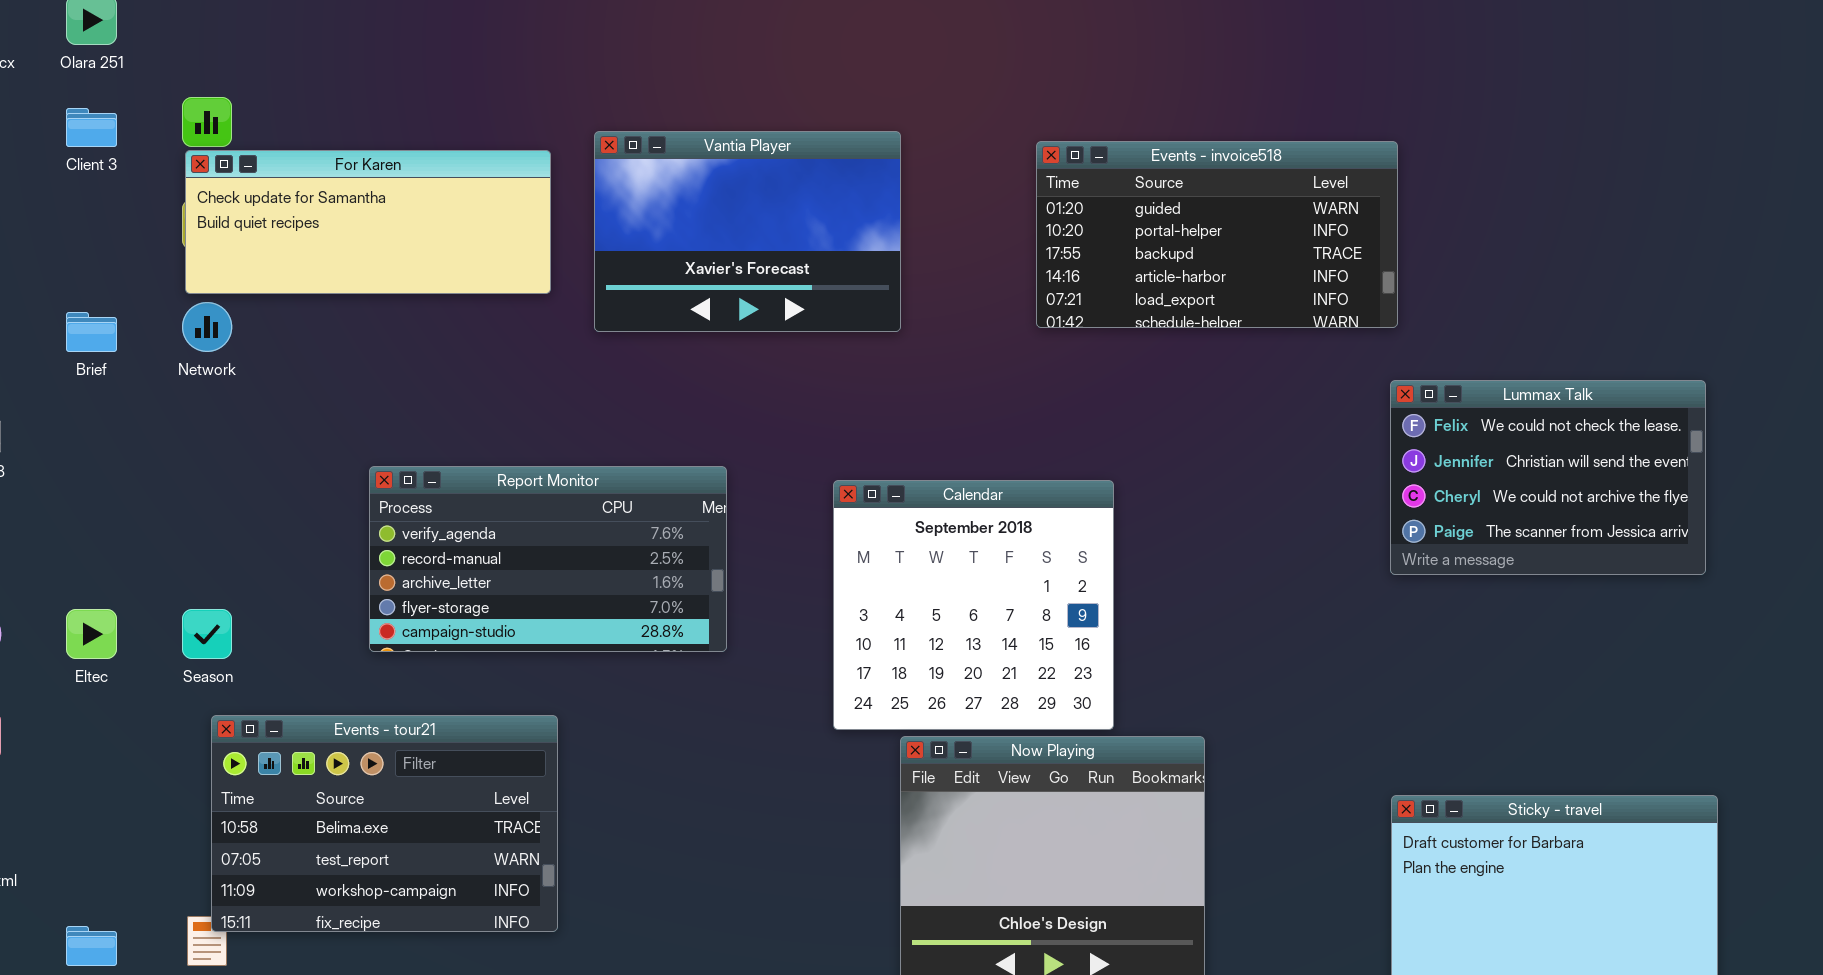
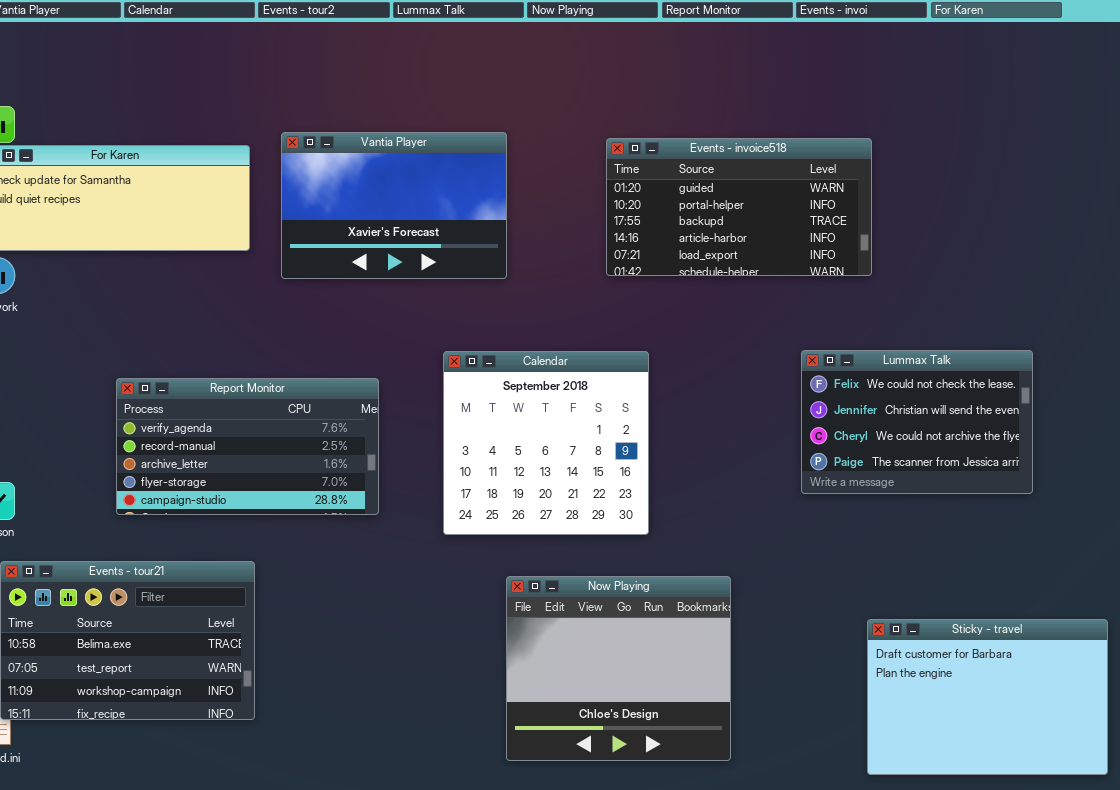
Lummax Talk: [1390,380,1706,575] -> [801,350,1033,494], moved
Calendar: [833,480,1114,730] -> [443,351,649,535], moved

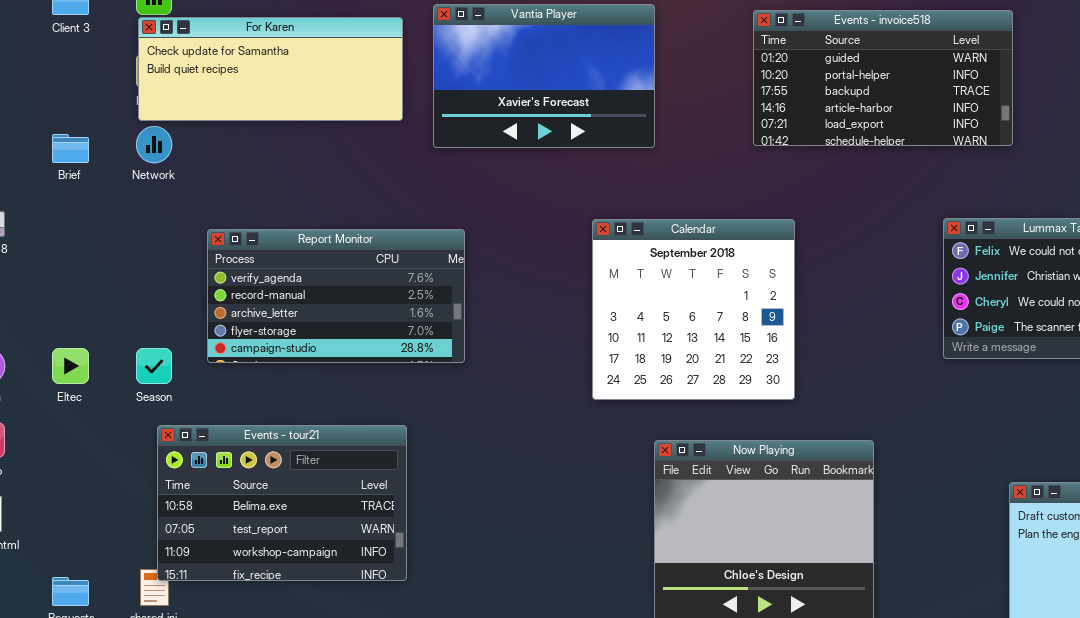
Report Monitor: [116,378,379,515] -> [207,229,465,363], moved

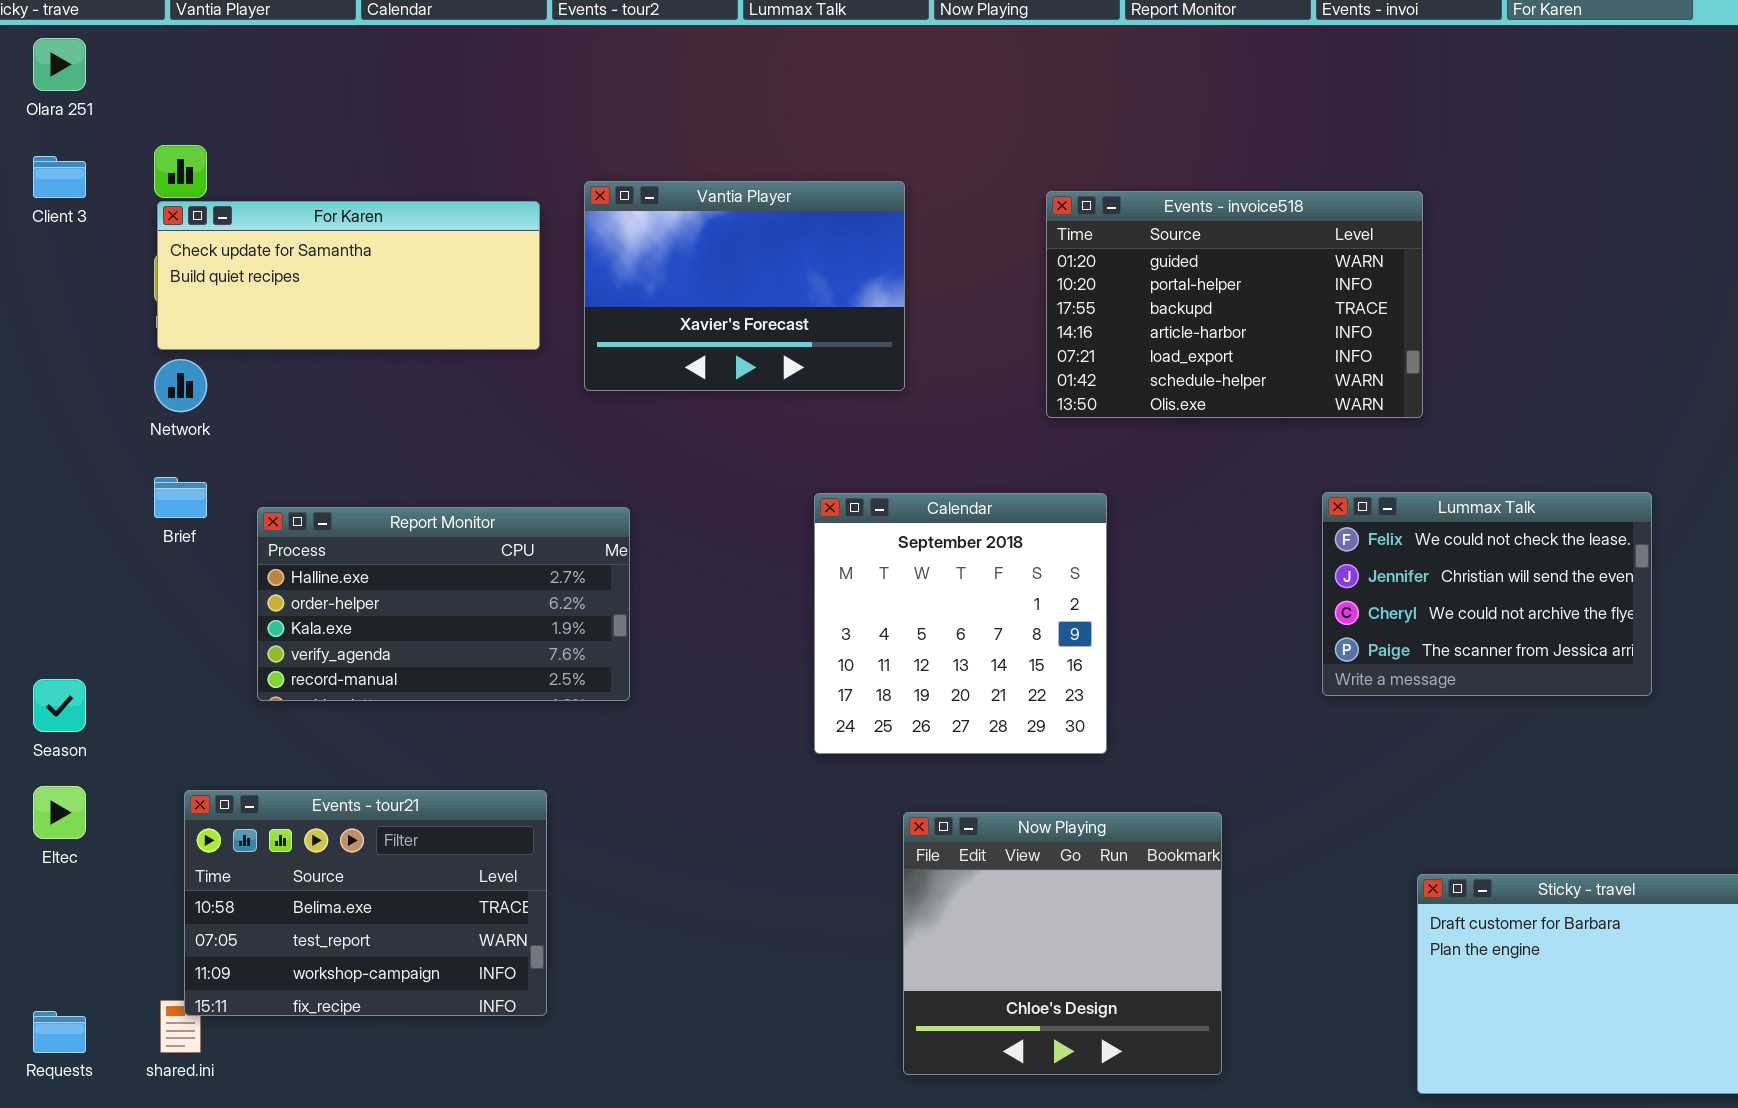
Events - invoice518: [753,10,1013,146] -> [1046,191,1423,418], resized
Brief: [52,134,89,163] -> [154,477,207,518], moved
Report Monitor: [207,229,465,363] -> [257,507,630,701], scrolled up 3 rows
Eltec: [52,348,89,384] -> [33,786,86,839], moved
Season: [136,348,172,384] -> [33,679,86,732], moved

